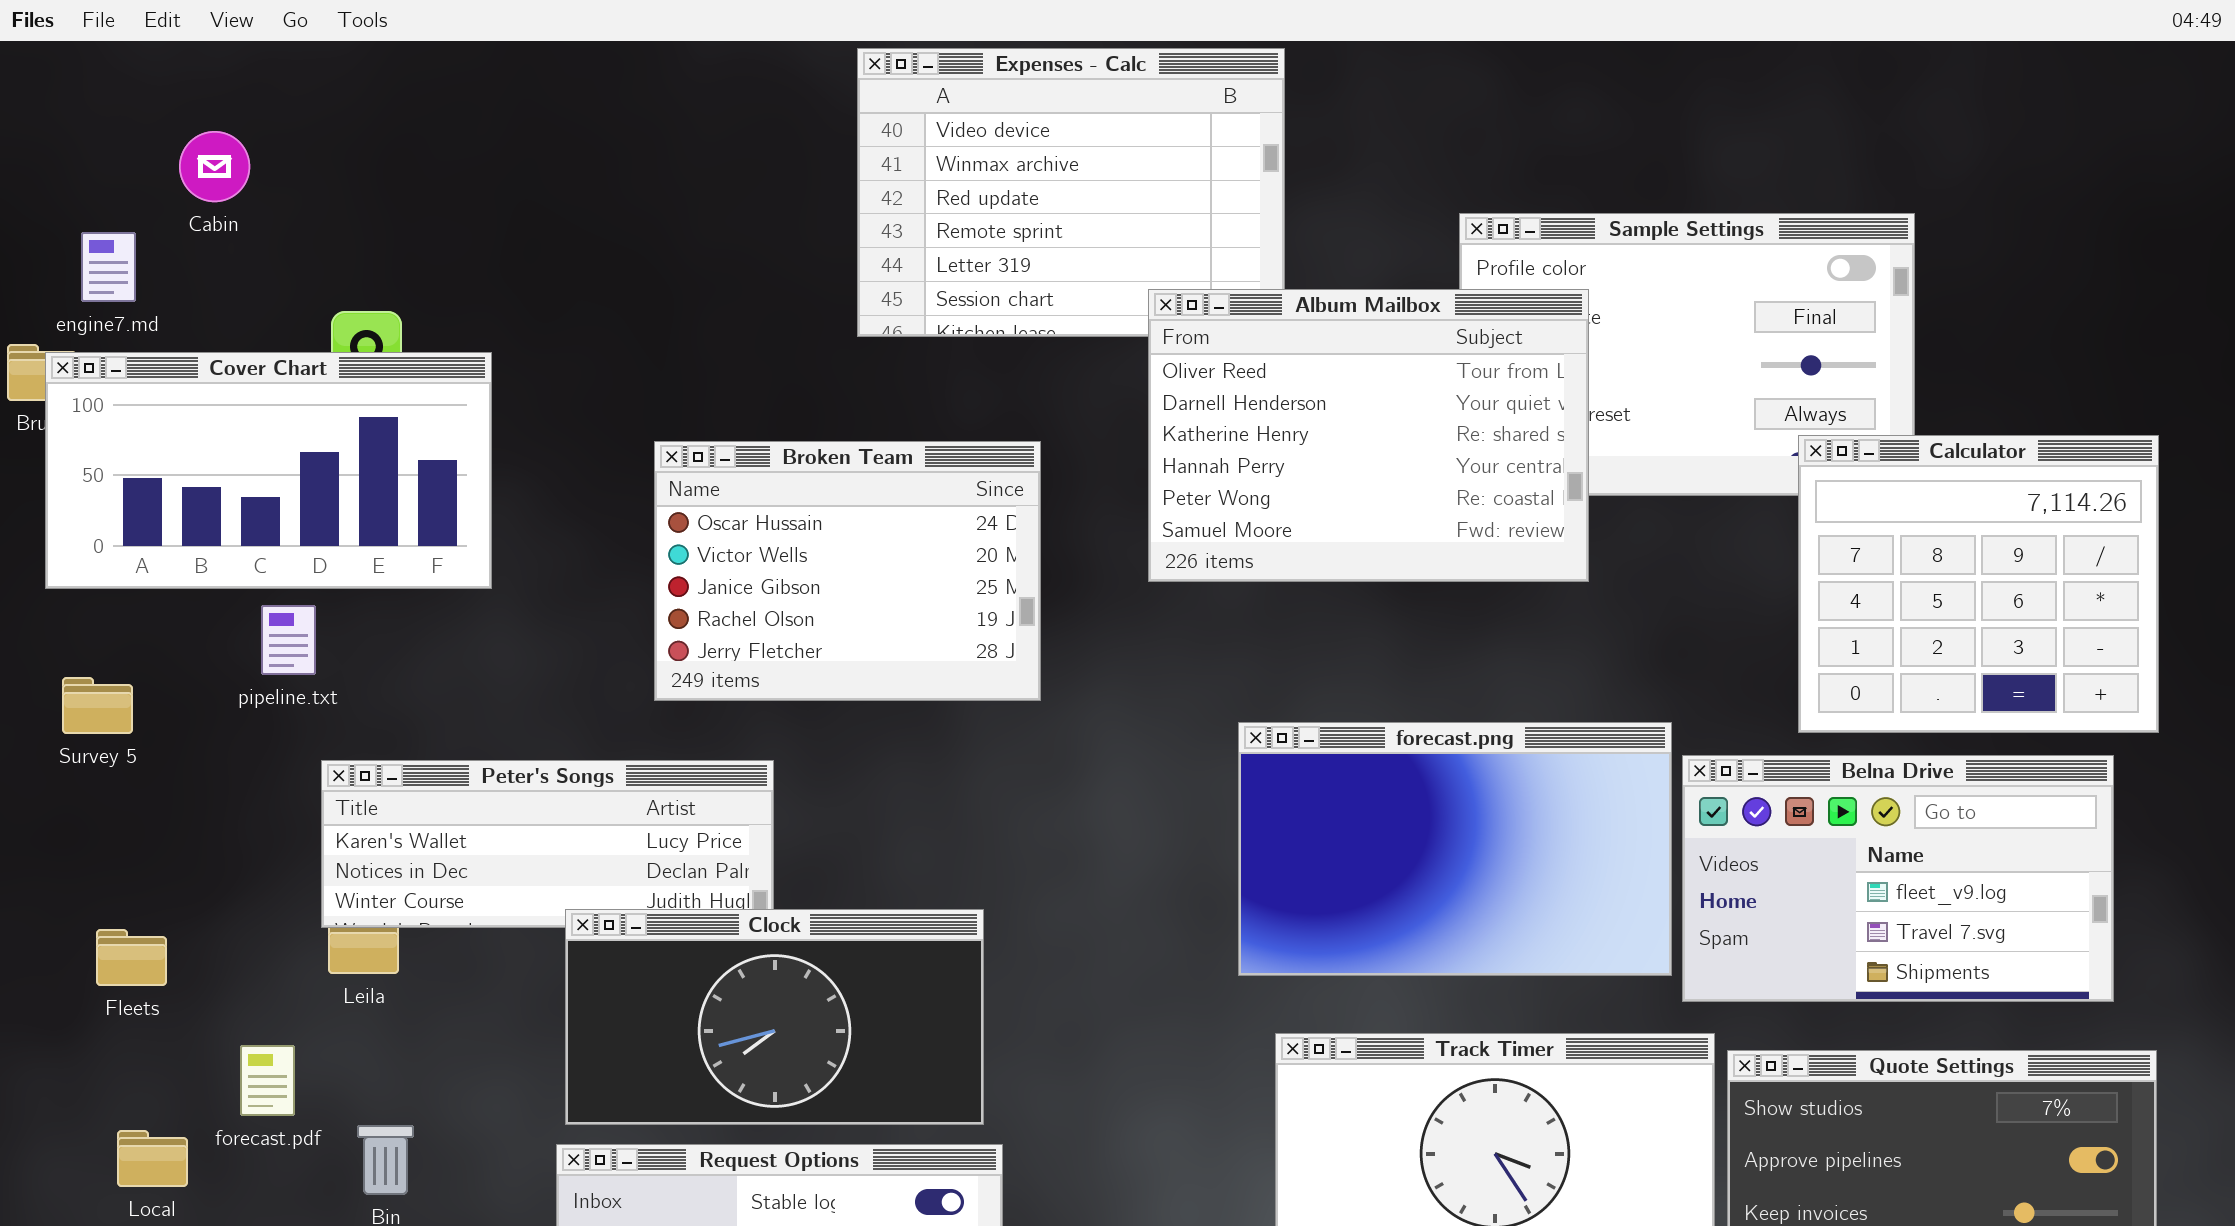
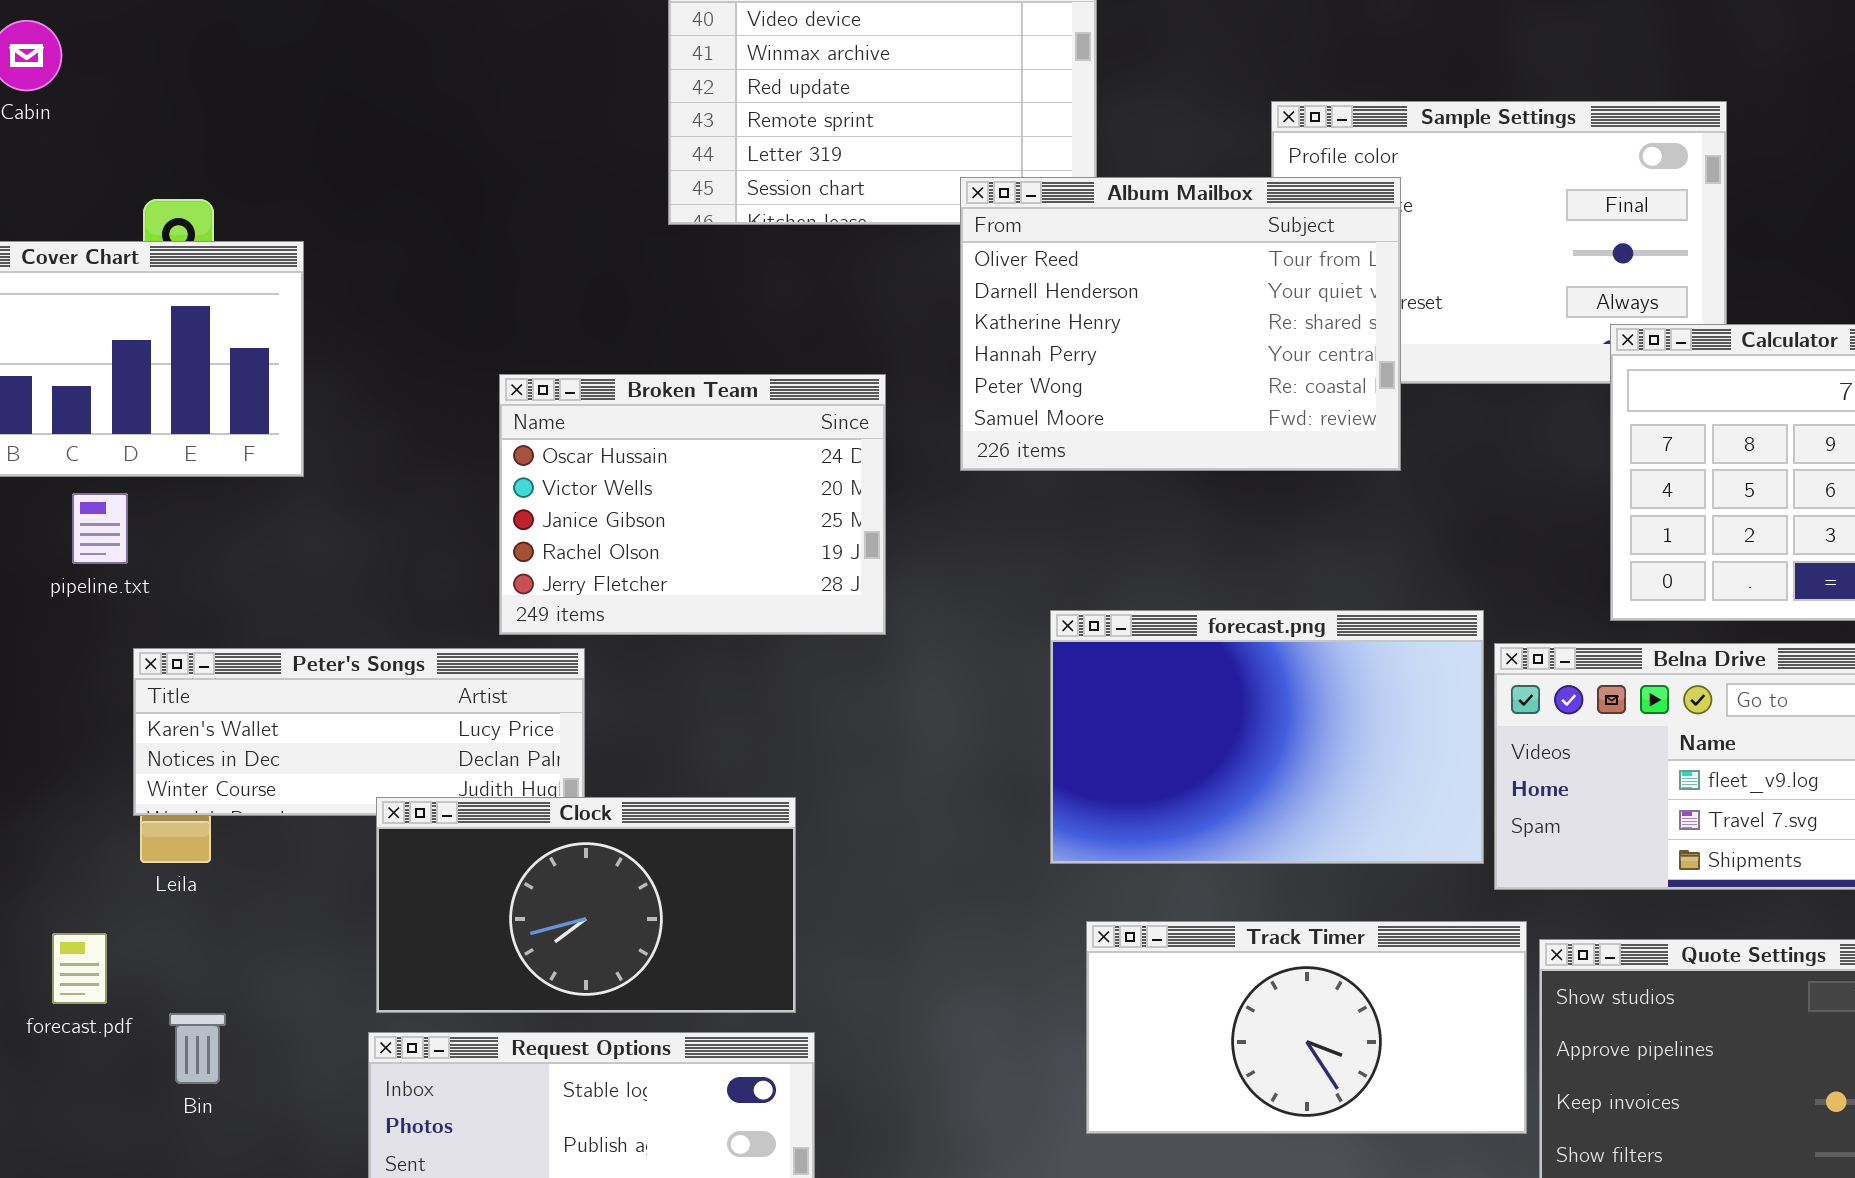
Broken Team: [654,441,1041,701] -> [499,374,886,635], moved

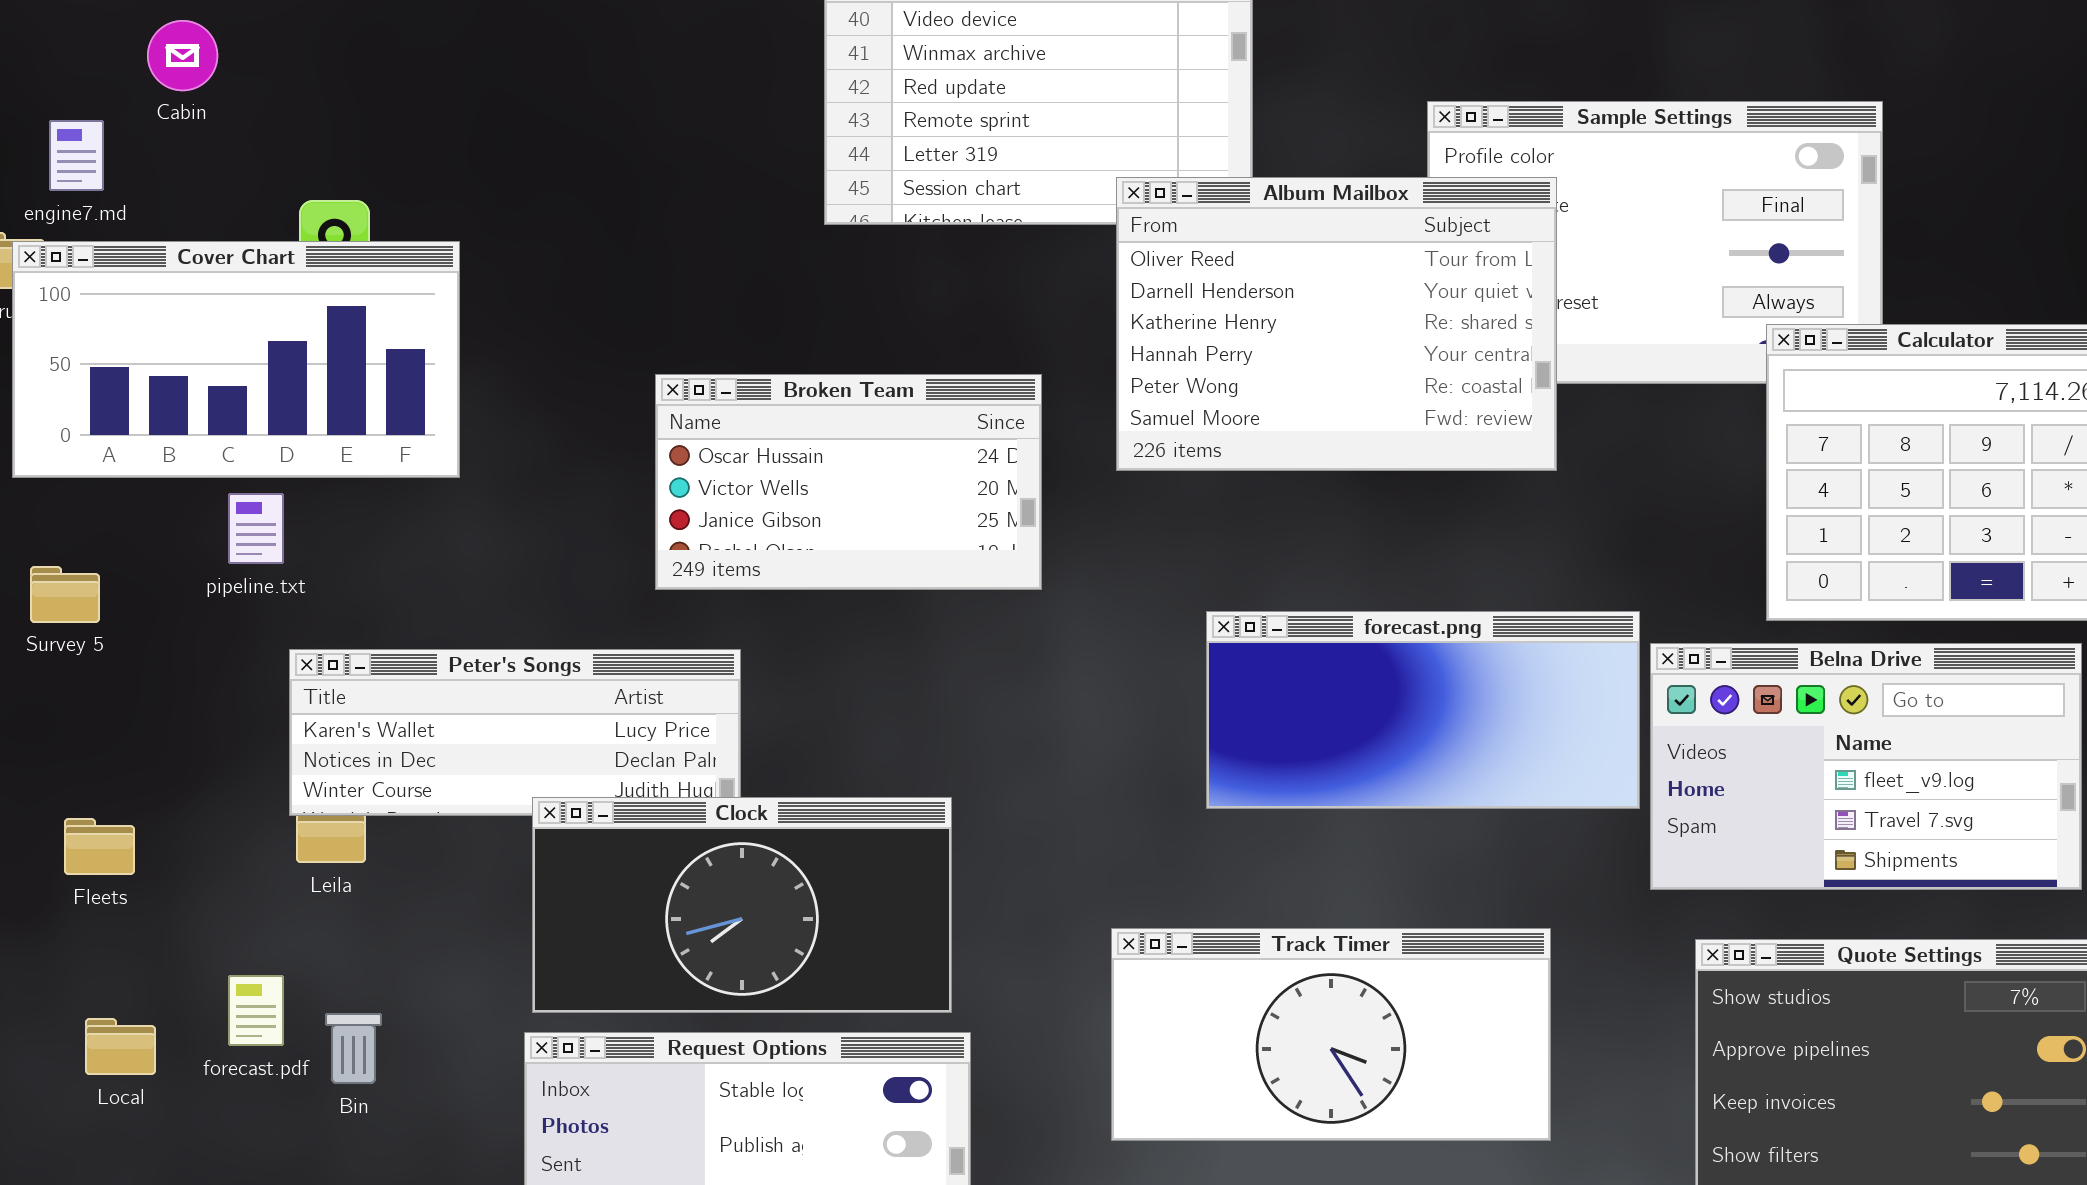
Broken Team: [499,374,886,635] -> [655,374,1042,590], resized
forecast.png: [1050,610,1484,864] -> [1206,611,1640,809], resized
Track Timer: [1086,921,1527,1134] -> [1111,928,1551,1141], moved
forecast.pdf: [52,933,107,1004] -> [228,975,284,1046], moved

